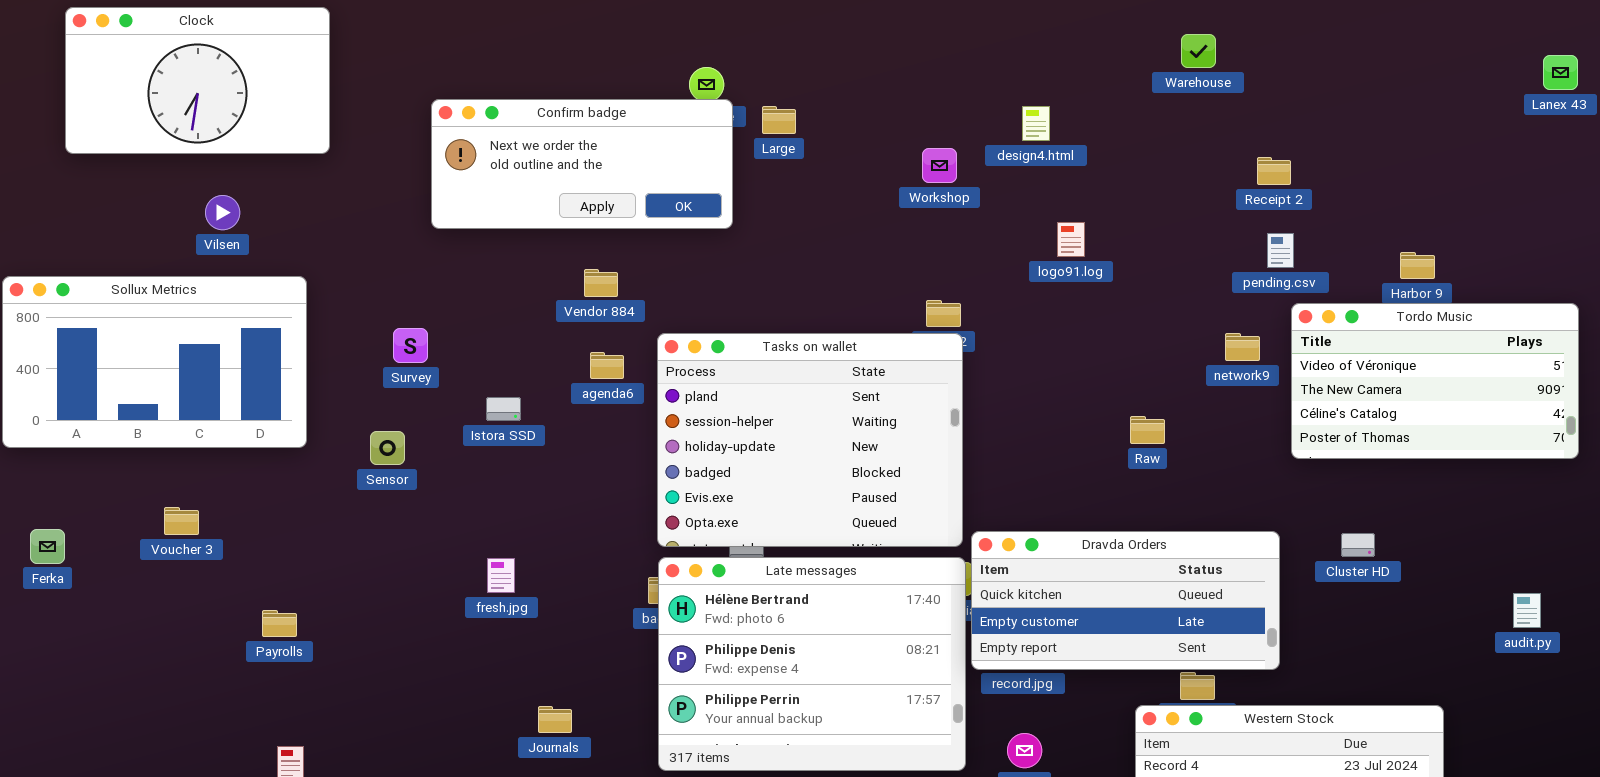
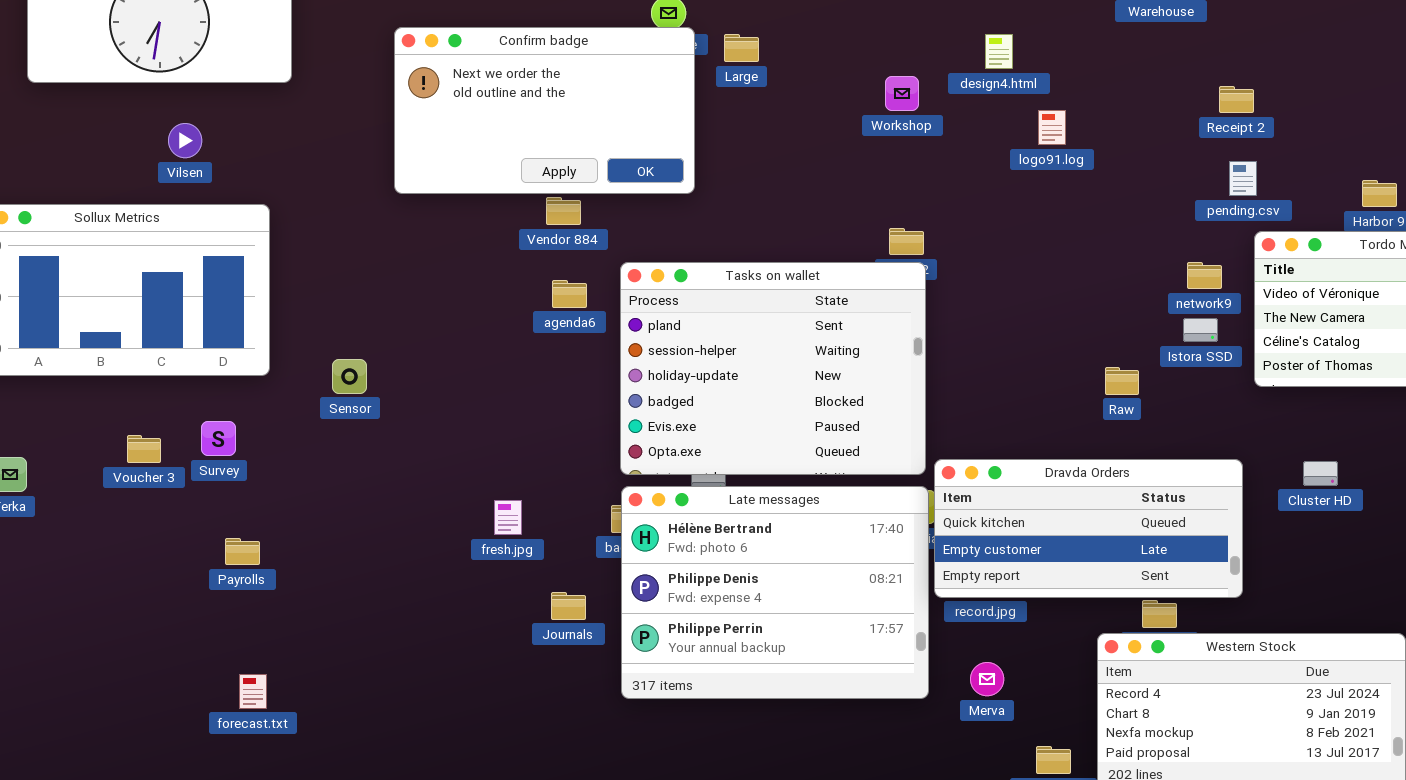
Confirm badge: [431,99,733,229] -> [394,27,695,194], resized
logo91.log: [1057,222,1085,257] -> [1038,110,1066,145], moved
Survey: [393,328,428,363] -> [201,421,236,456], moved
Istora SSD: [486,397,521,421] -> [1183,318,1218,342], moved
Raw: [1130,416,1165,444] -> [1105,367,1139,395], moved
fresh.jpg: [487,558,515,593] -> [494,500,522,535], moved
Journals: [538,706,572,733] -> [551,592,586,620], moved

